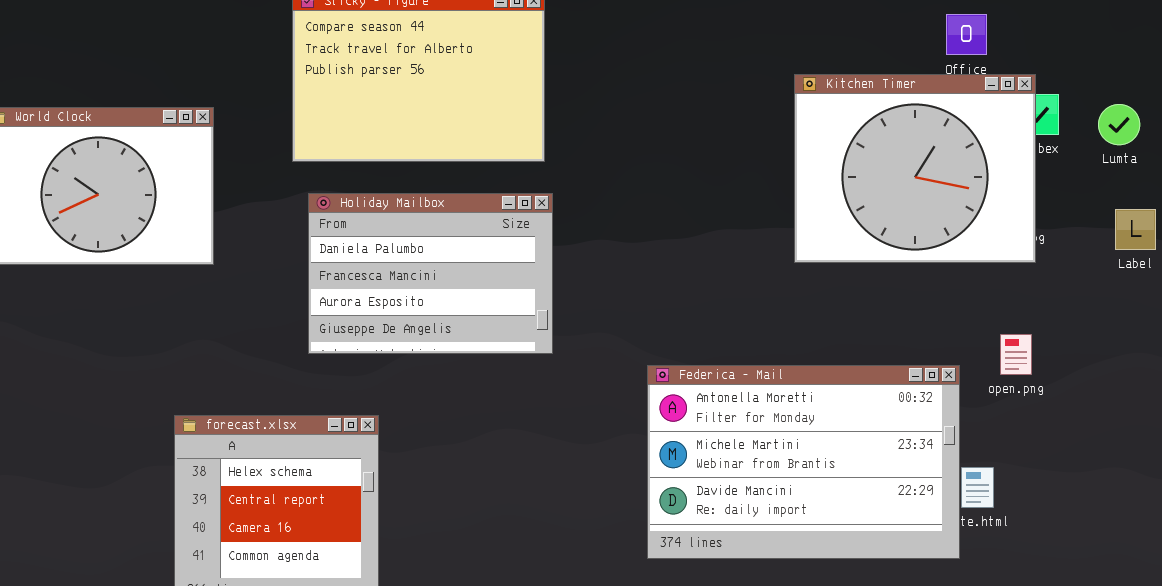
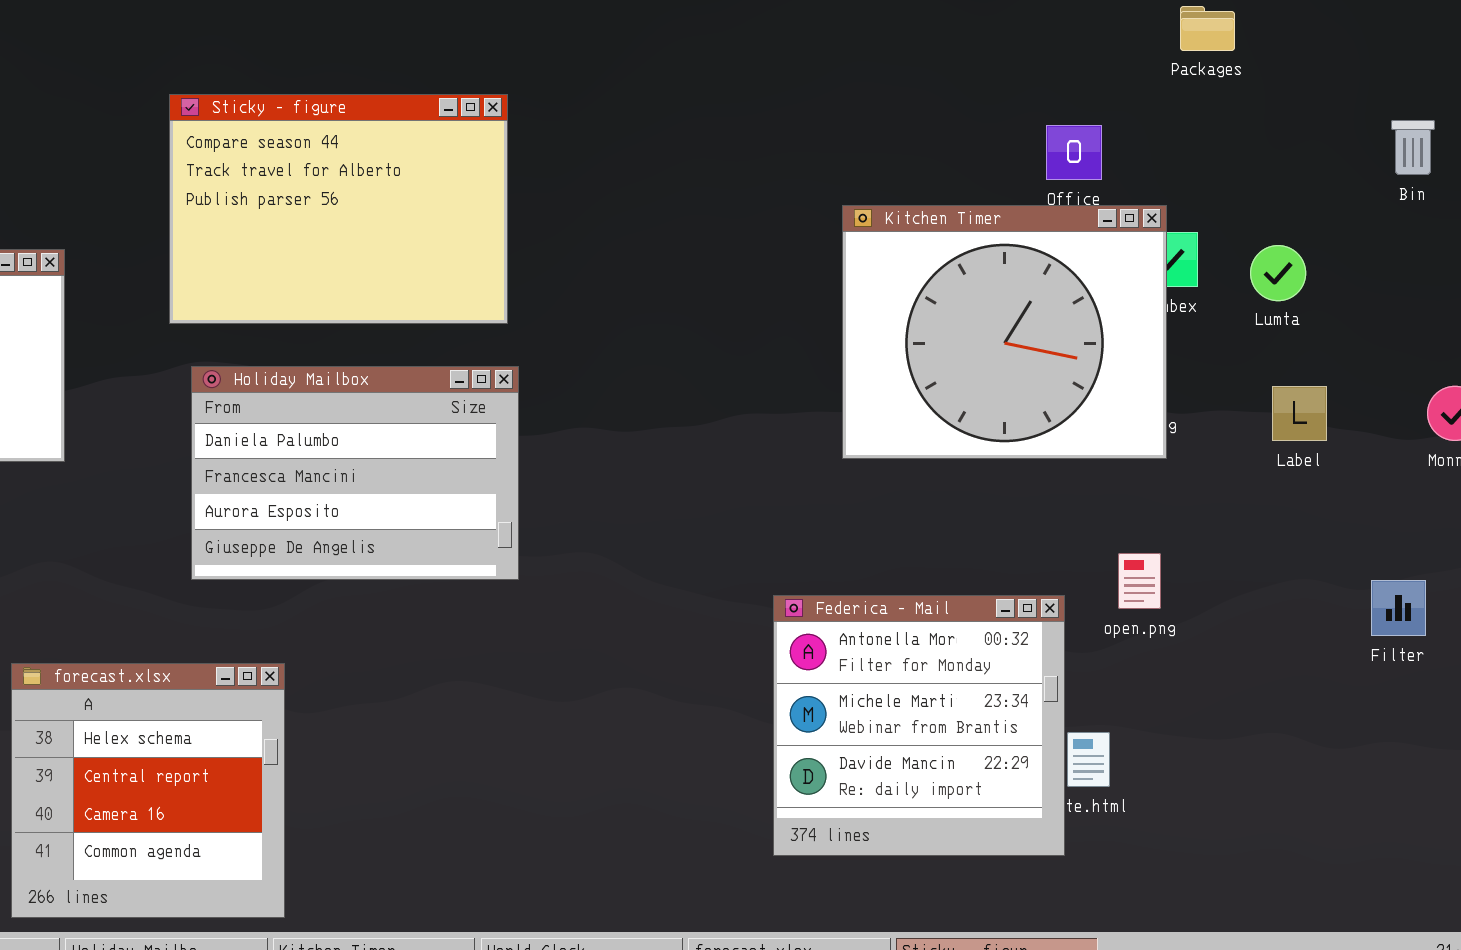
Federica - Mail: [647,365,960,559] -> [773,595,1065,856], resized

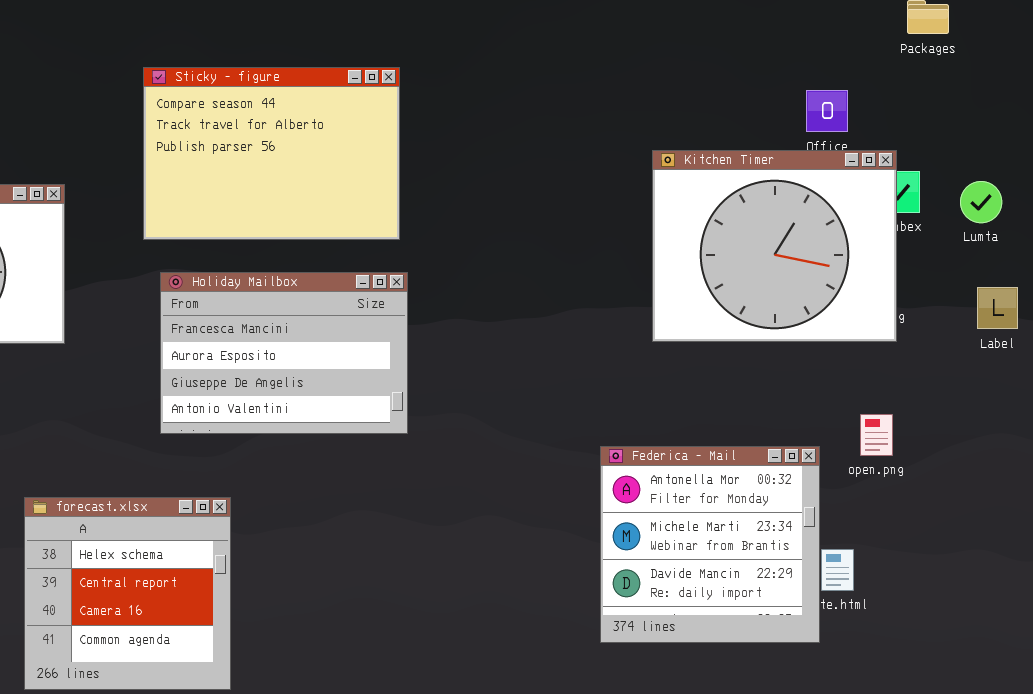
Holiday Mailbox: [191,366,519,580] -> [160,272,408,434], scrolled down 1 row

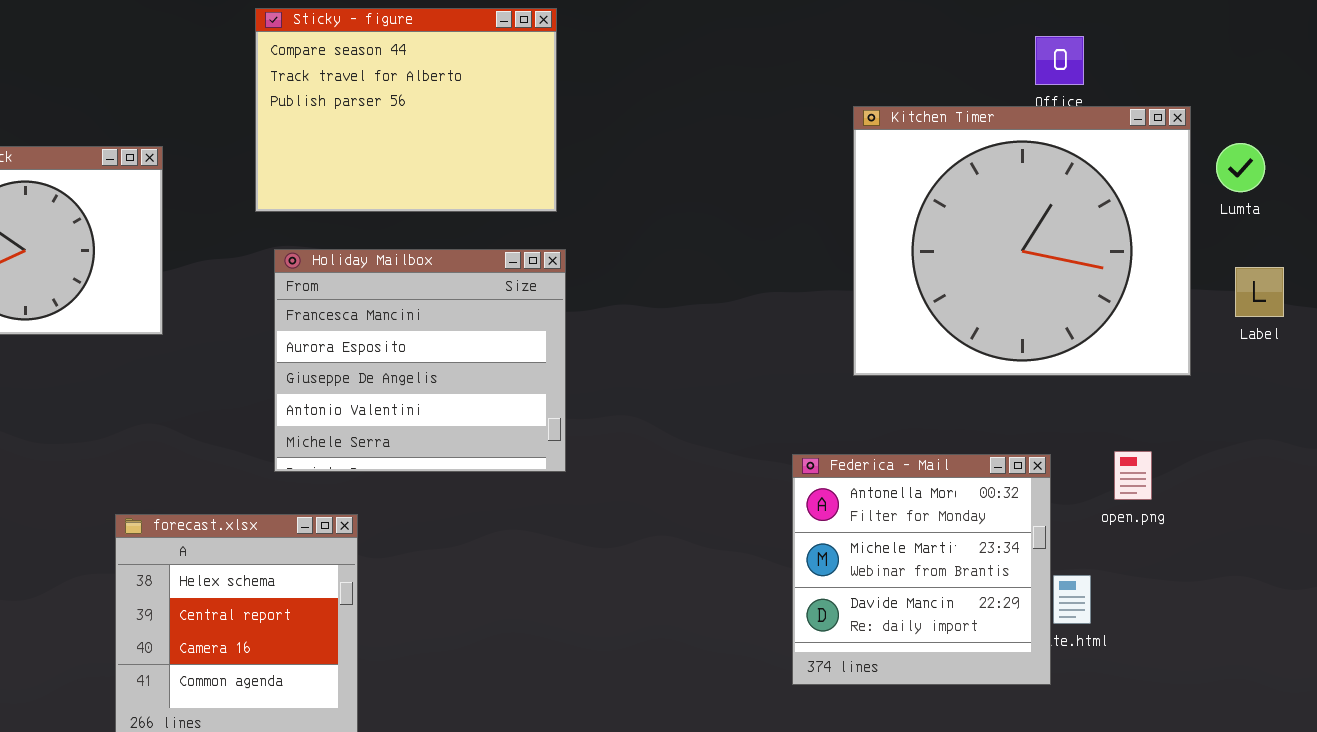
Kitchen Timer: [652,150,897,342] -> [853,106,1191,376], resized
Holiday Mailbox: [160,272,408,434] -> [274,249,566,472], resized
open.png: [860,414,893,456] -> [1114,451,1152,500], moved

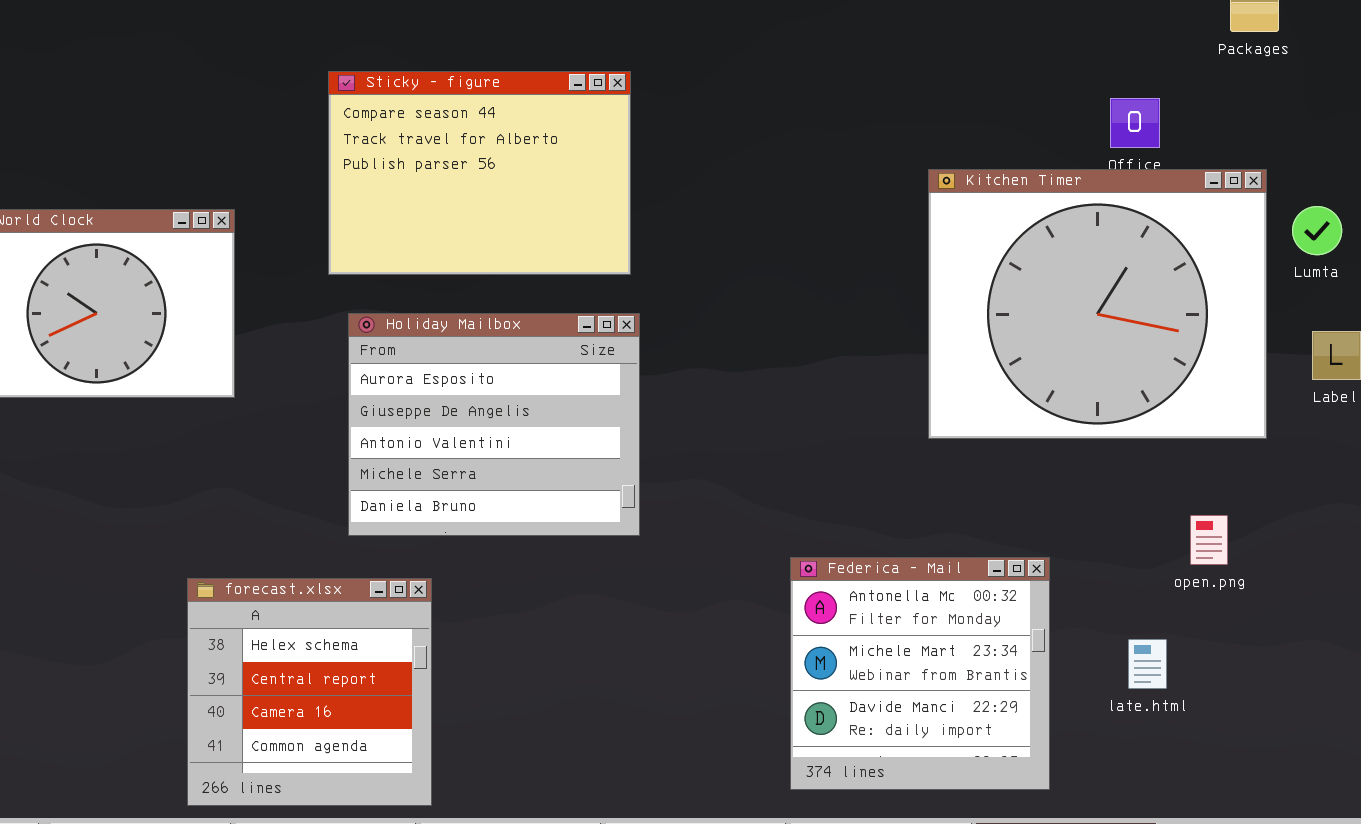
Holiday Mailbox: [274,249,566,472] -> [348,313,640,536], scrolled down 1 row
Federica - Mail: [792,454,1051,685] -> [790,557,1050,790], moved

